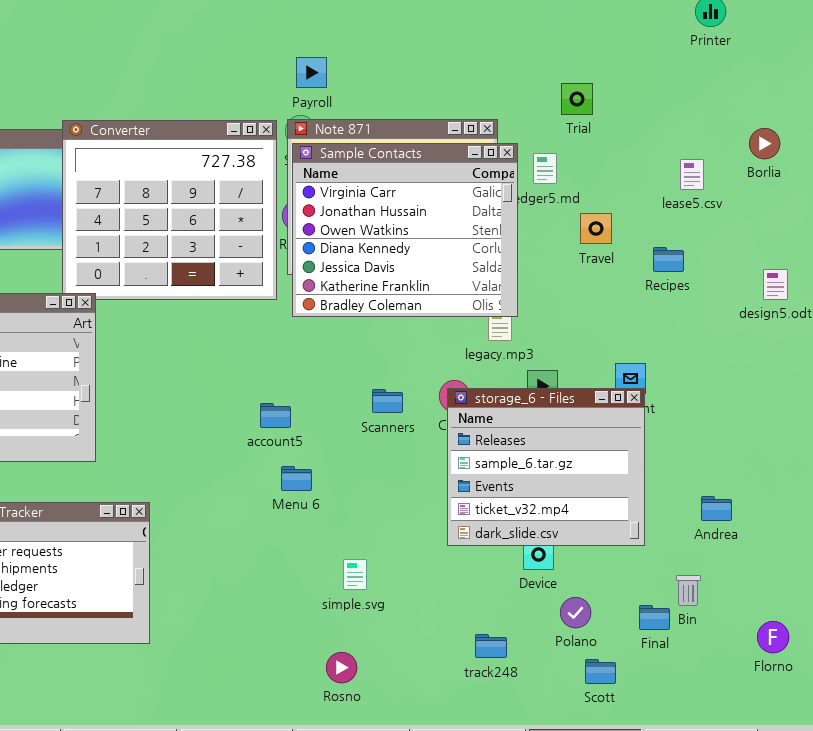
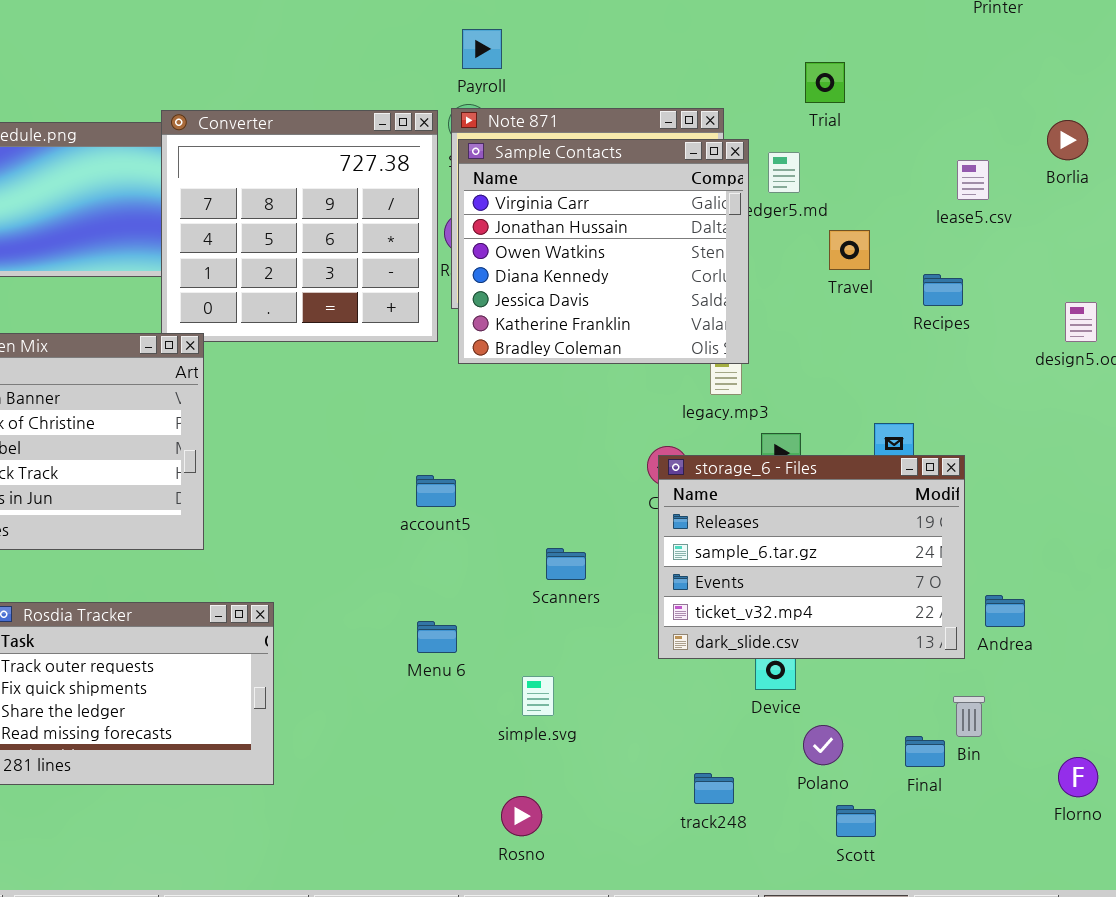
storage_6 - Files: [447,388,645,546] -> [658,455,965,659], resized
Scanners: [372,389,403,413] -> [546,548,586,580], moved
Menu 6: [281,466,312,491] -> [417,621,457,653], moved

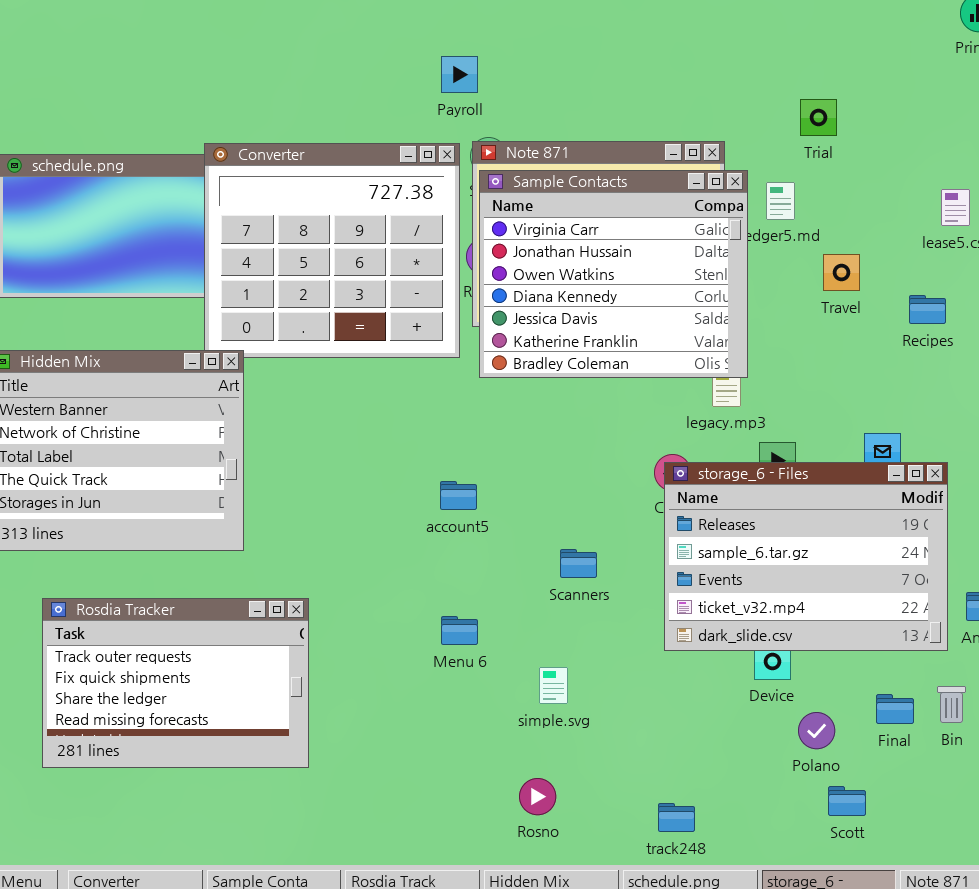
Payroll: [462,29,502,69] -> [441,56,478,93], moved
Final: [905,736,945,767] -> [876,694,914,724], moved
track248: [694,773,734,804] -> [658,803,695,832], moved

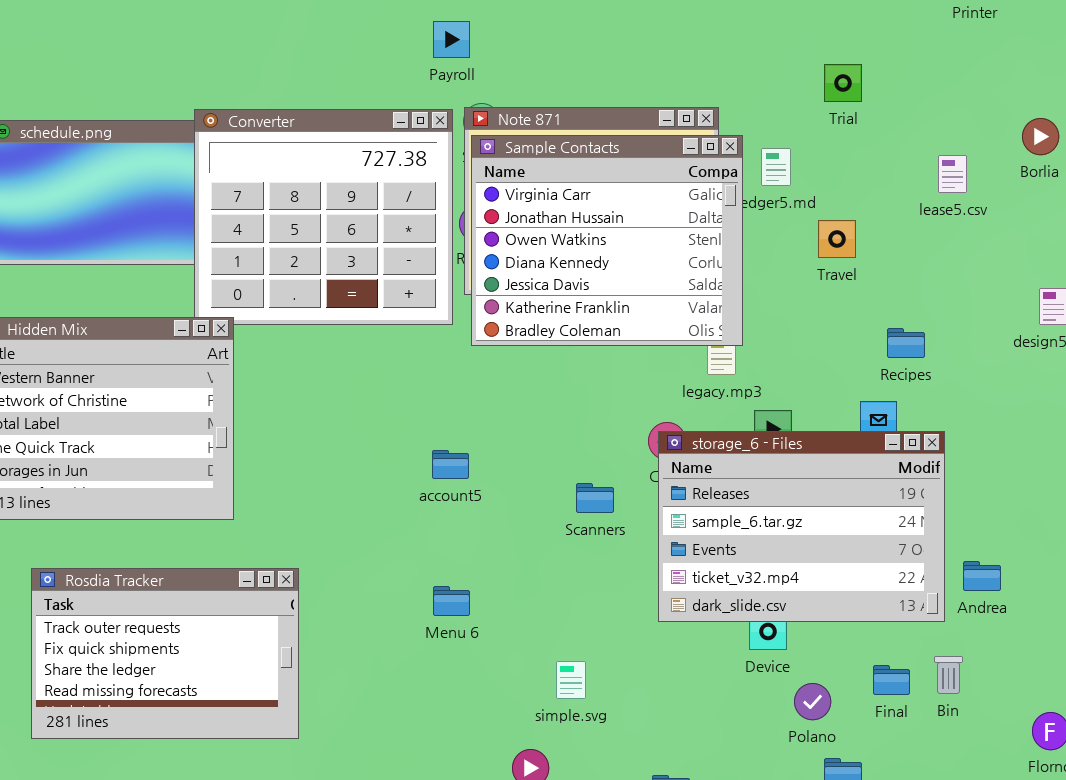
Trial: [800,99,837,136] -> [824,64,862,102], moved
Recipes: [909,295,946,324] -> [887,328,925,358], moved
Scanners: [560,549,597,578] -> [576,483,614,513], moved
simple.svg: [539,667,568,704] -> [556,661,586,699], moved

